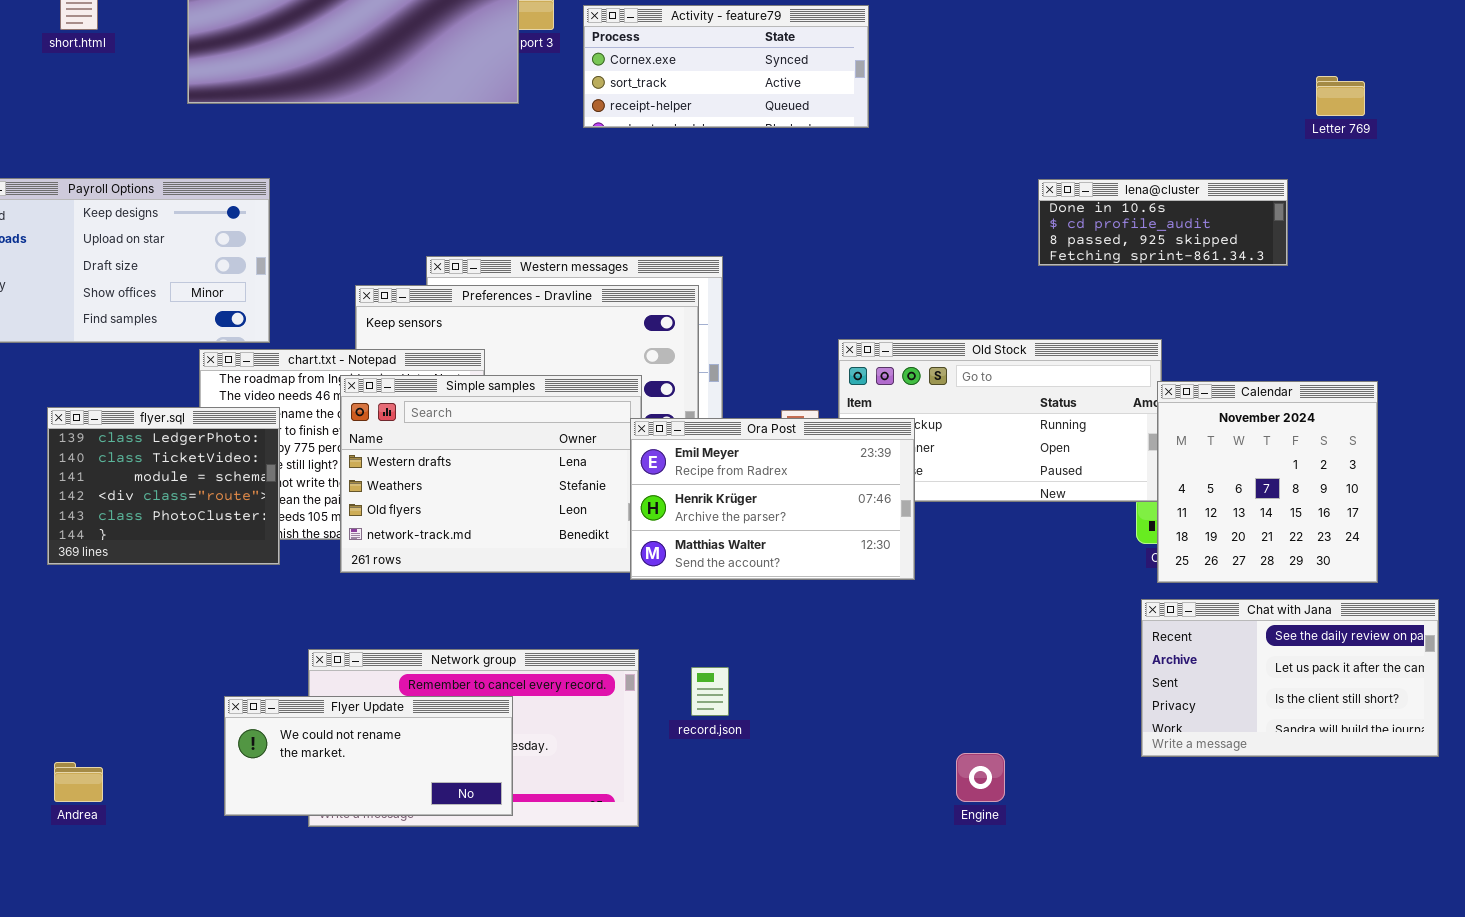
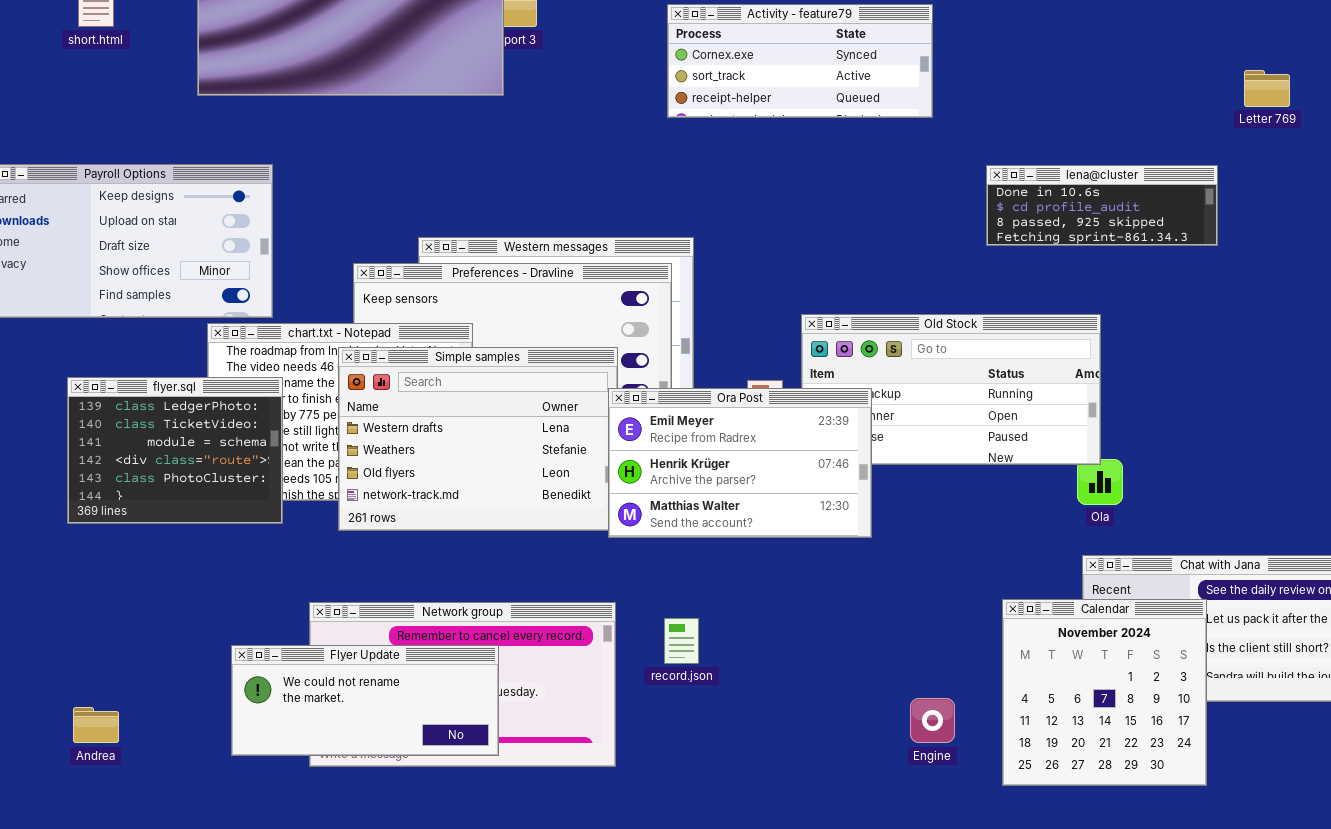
Activity - feature79: [583,5,869,128] -> [667,4,933,118], moved
Calendar: [1157,381,1378,583] -> [1002,599,1207,786], moved

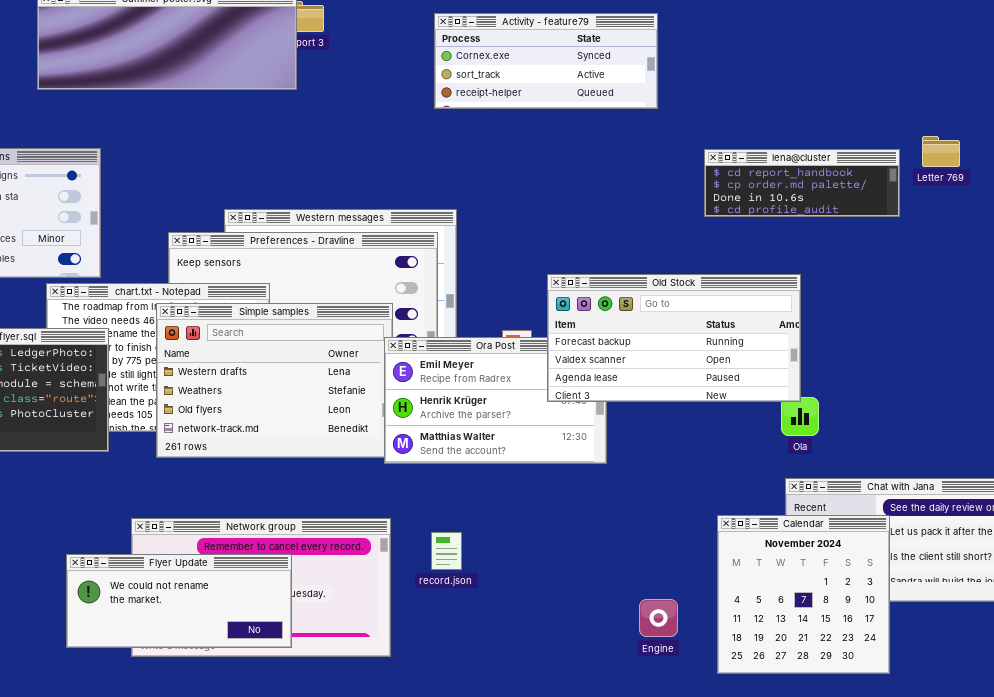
Letter 769: [1244,70,1290,107] -> [922,136,960,167], moved
lena@cluster: [986,165,1218,246] -> [704,149,900,217], scrolled up 2 rows
Old Stock: [801,314,1101,465] -> [547,274,801,402], raised

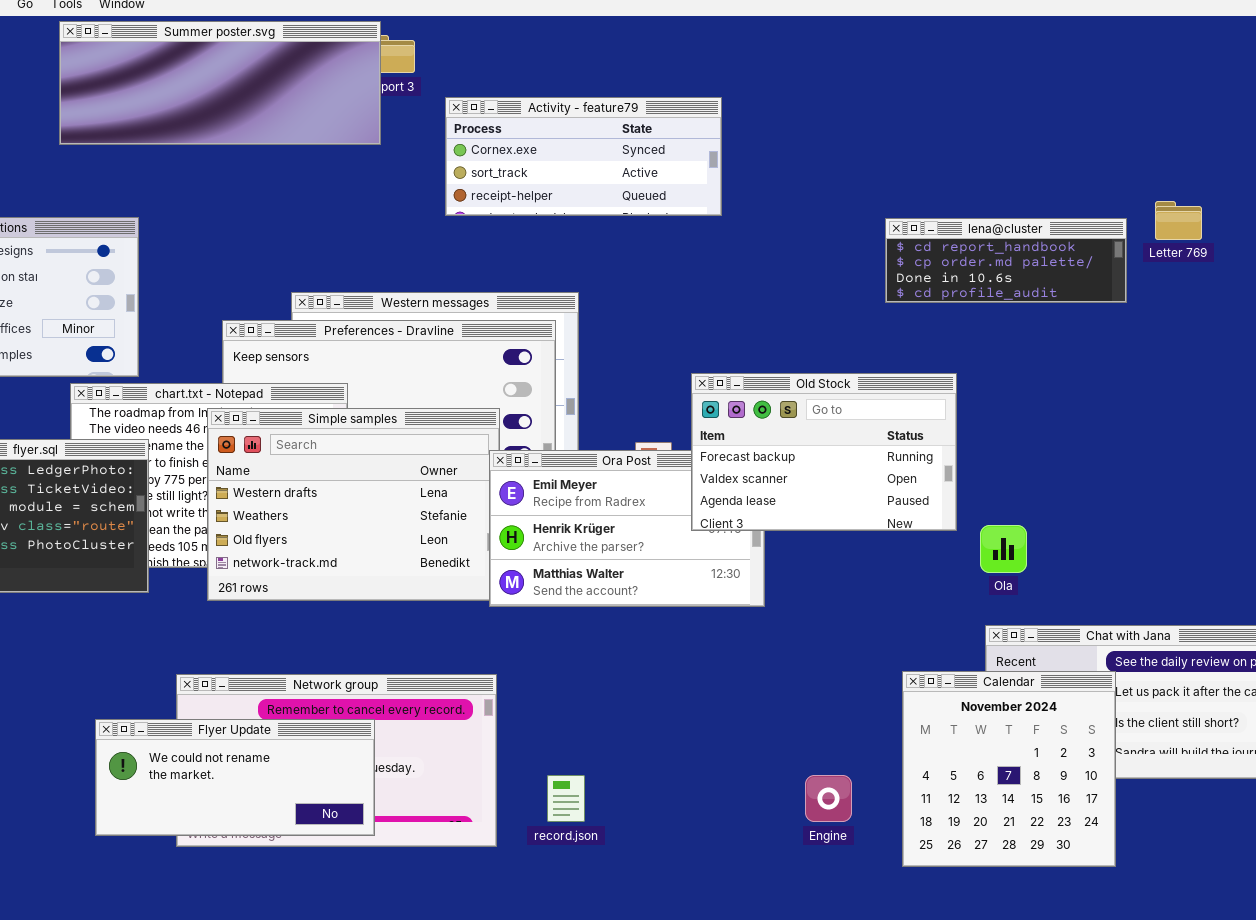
Activity - feature79: [434,13,658,109] -> [445,97,722,216], moved
Old Stock: [547,274,801,402] -> [691,373,957,531], resized
record.json: [431,532,462,570] -> [547,775,585,822], moved

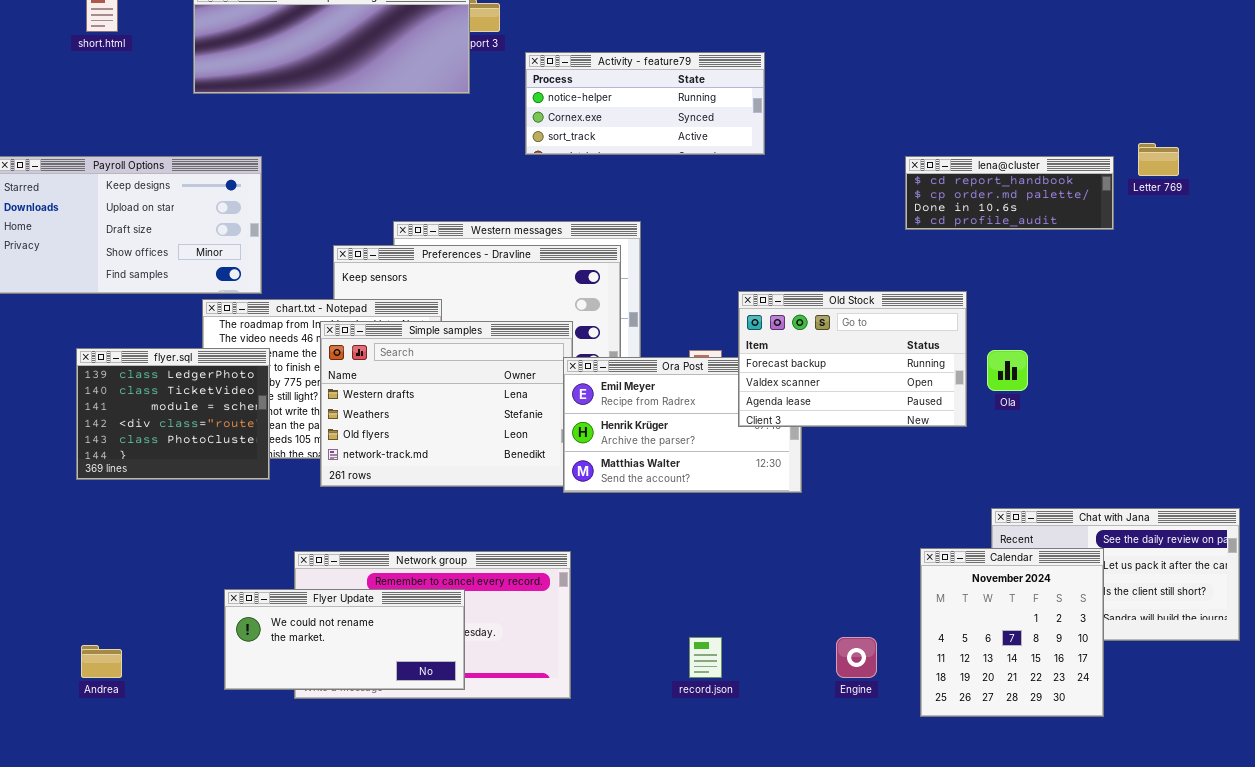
Activity - feature79: [445,97,722,216] -> [525,52,765,155], scrolled up 1 row
Ola: [980,525,1027,573] -> [987,350,1028,391], moved
record.json: [547,775,585,822] -> [689,637,722,678], moved

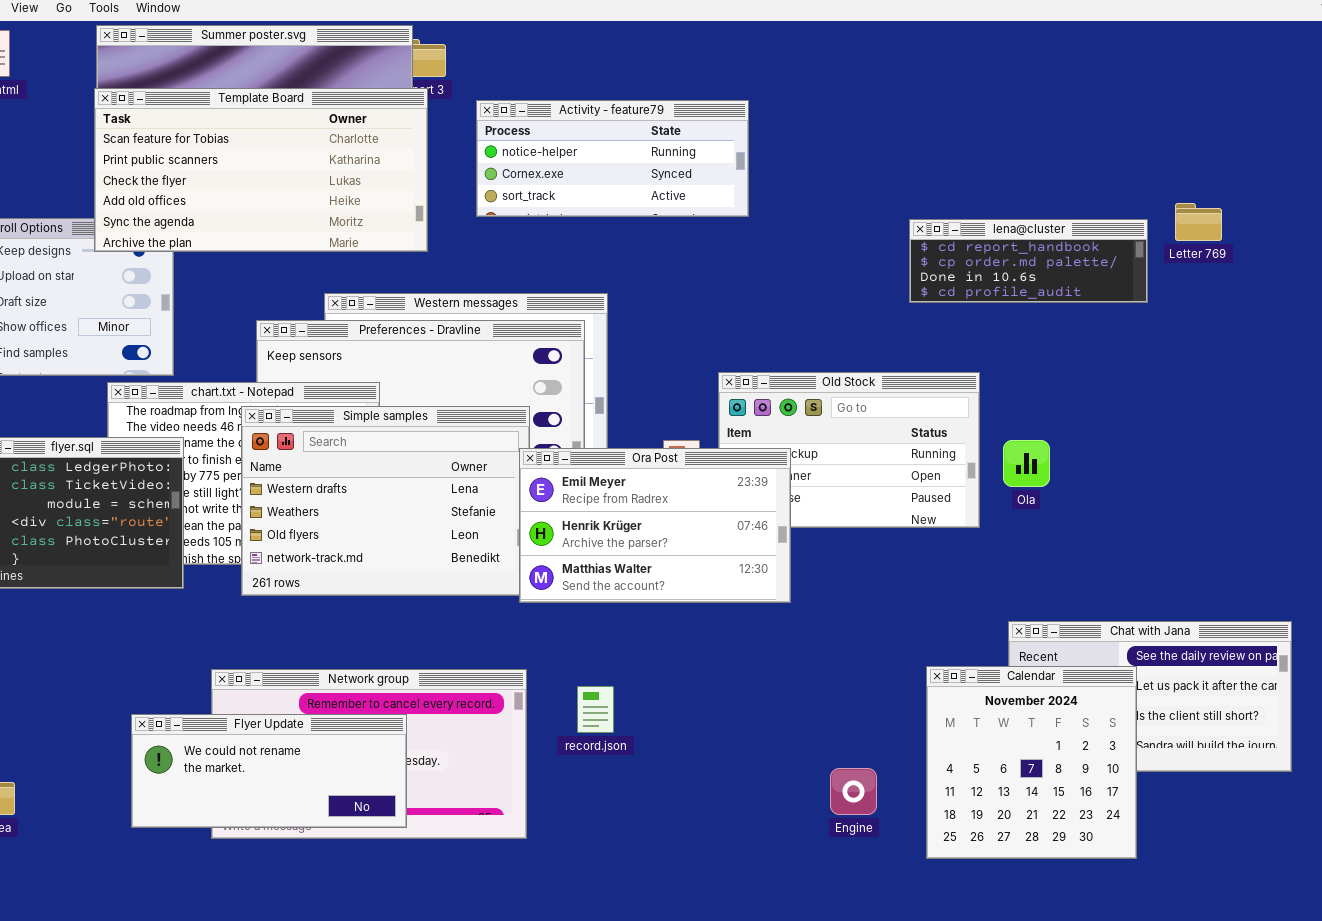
Template Board: none -> [94,88,428,252], opened
Ora Post: [563,357,802,493] -> [519,448,791,603], raised
record.json: [689,637,722,678] -> [577,686,614,733], moved

